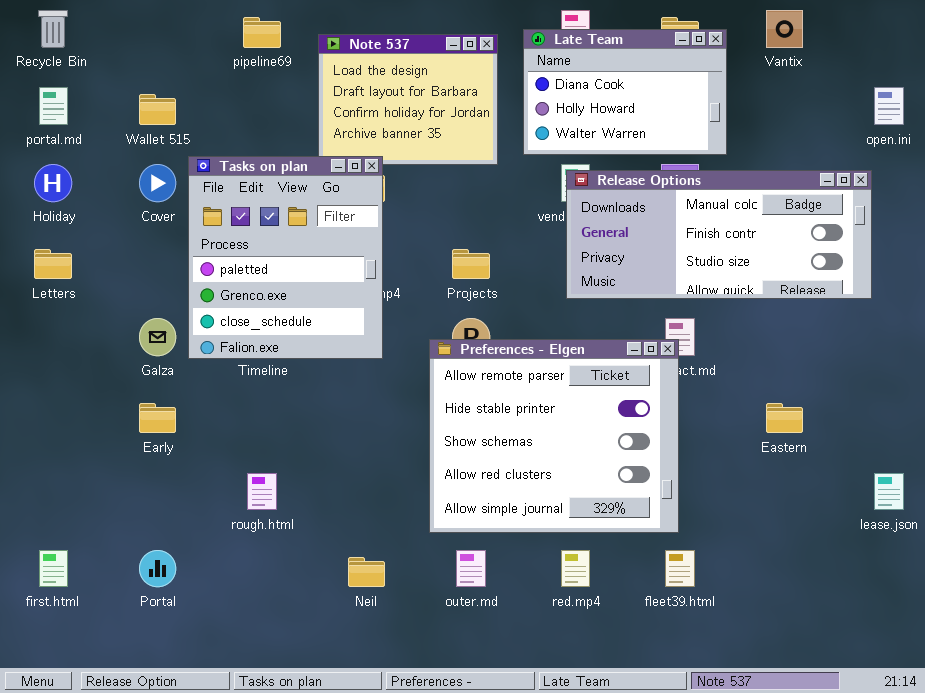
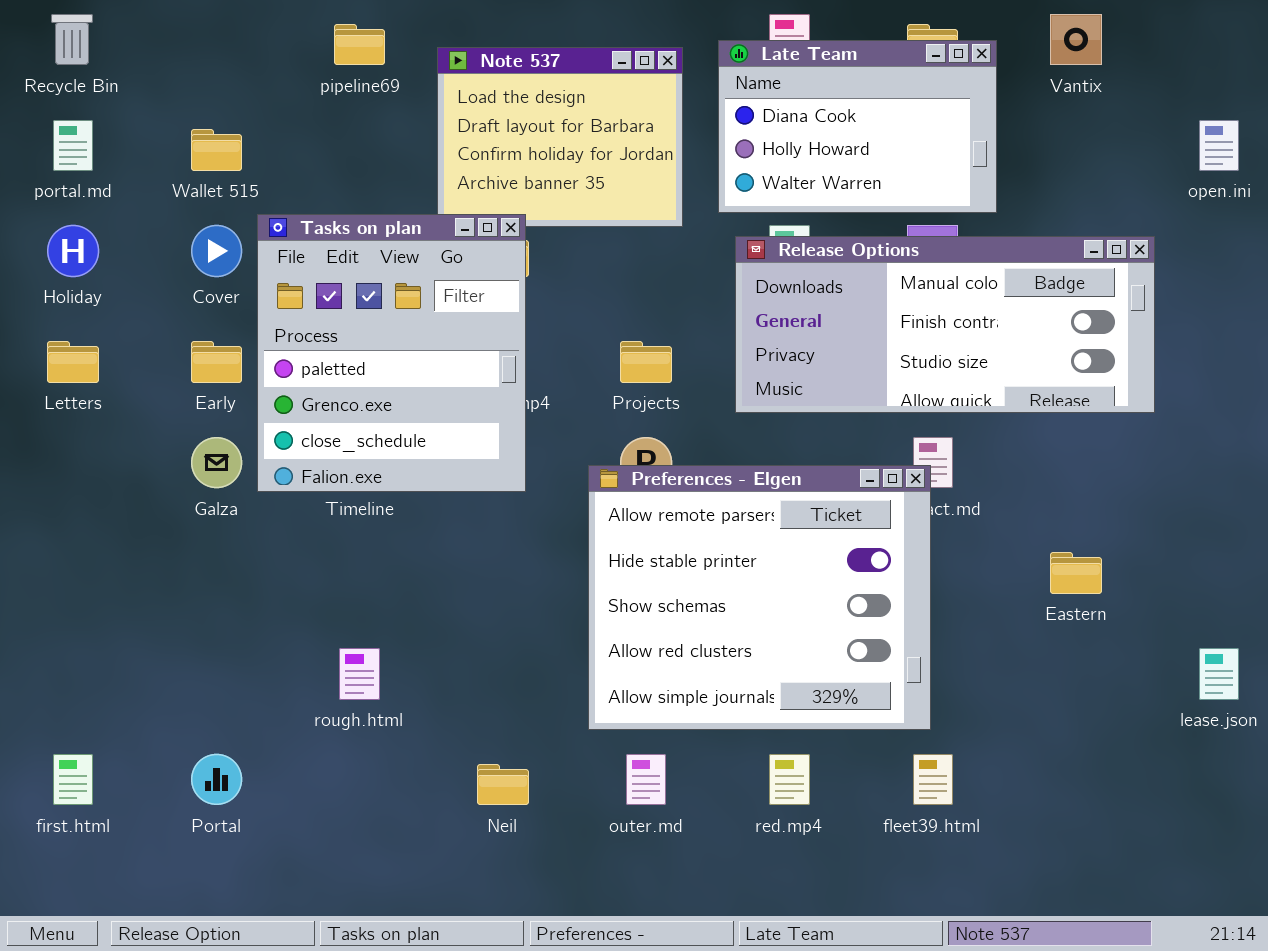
Release Options: [566,170,872,299] -> [735,236,1155,413], moved
Early: [139,403,176,433] -> [191,341,242,383], moved

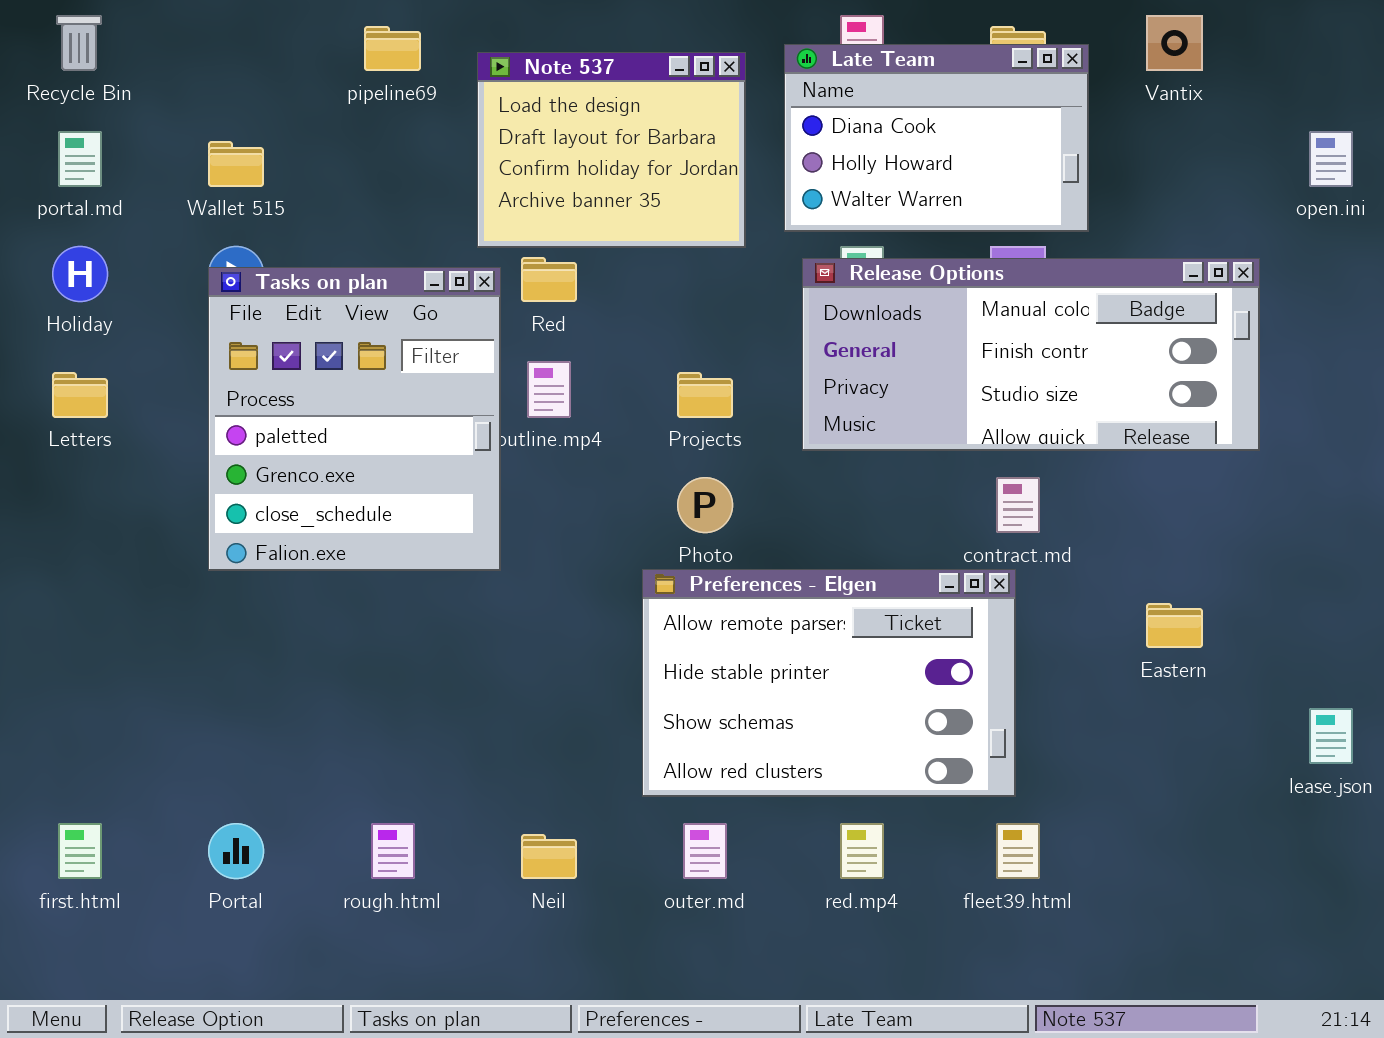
Tasks on plan: [257,214,526,492] -> [208,267,501,571], moved
Preferences - Elgen: [588,465,931,730] -> [642,569,1016,797], resized
rough.html: [339,648,380,700] -> [371,823,415,879], moved

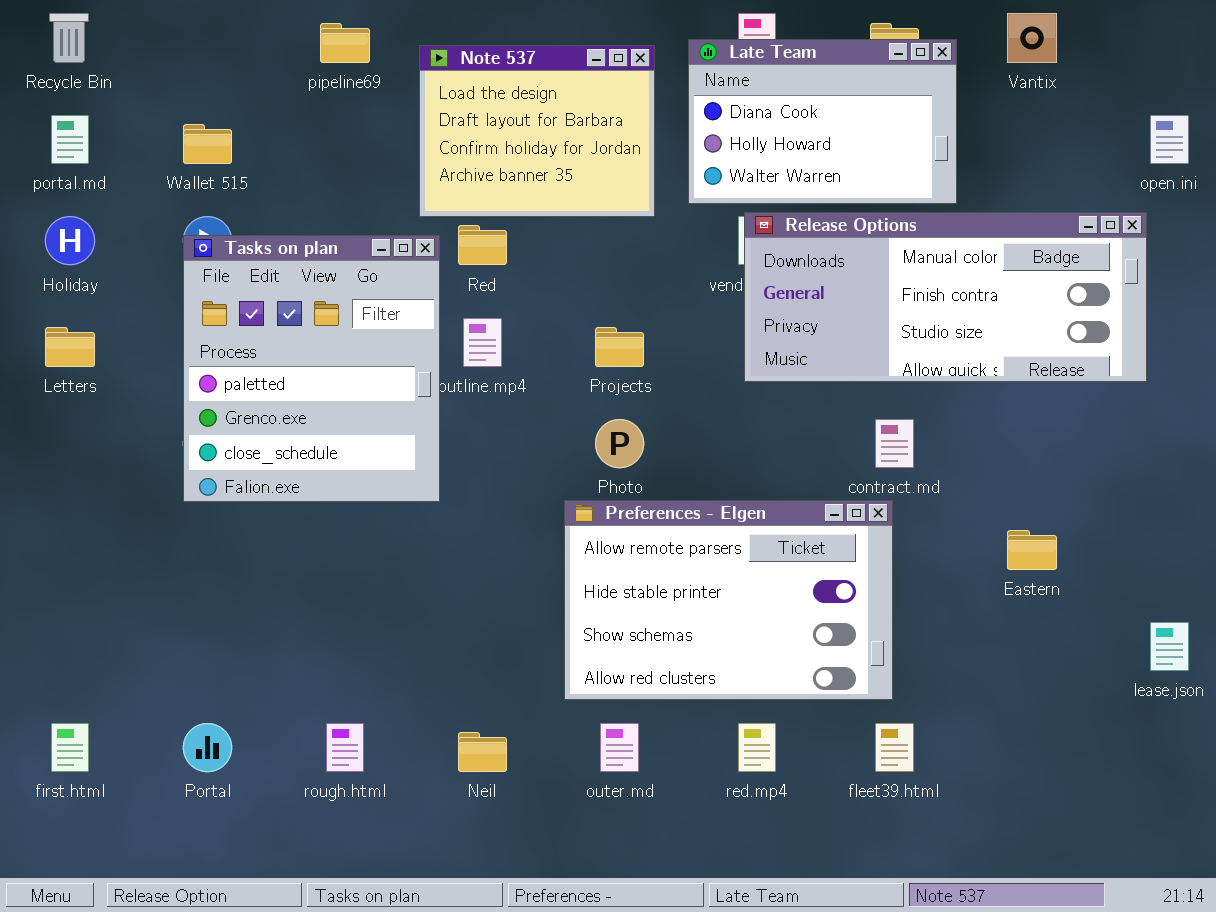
Release Options: [802,258,1260,451] -> [744,212,1147,382], moved

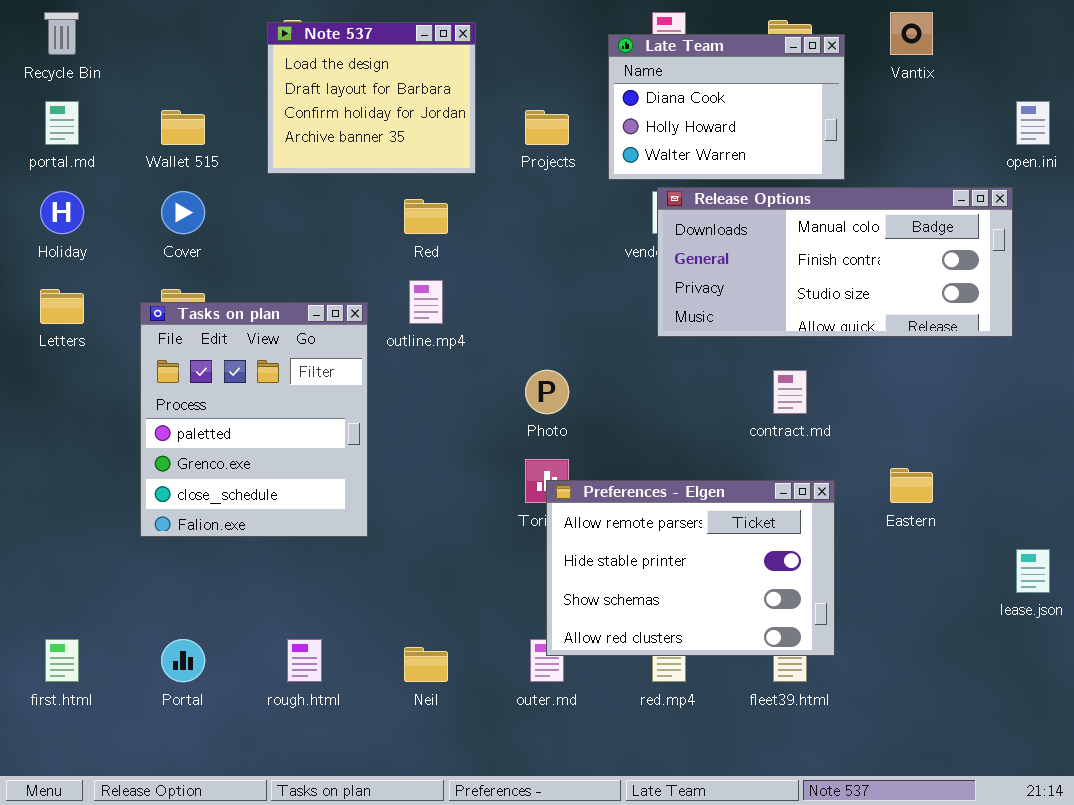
Note 537: [419,45,655,217] -> [267,22,476,174], moved
Tasks on plan: [183,235,440,502] -> [140,302,368,537], moved
Projects: [595,327,644,367] -> [525,110,569,145], moved
Preferences - Elgen: [564,500,893,700] -> [546,480,835,656], moved

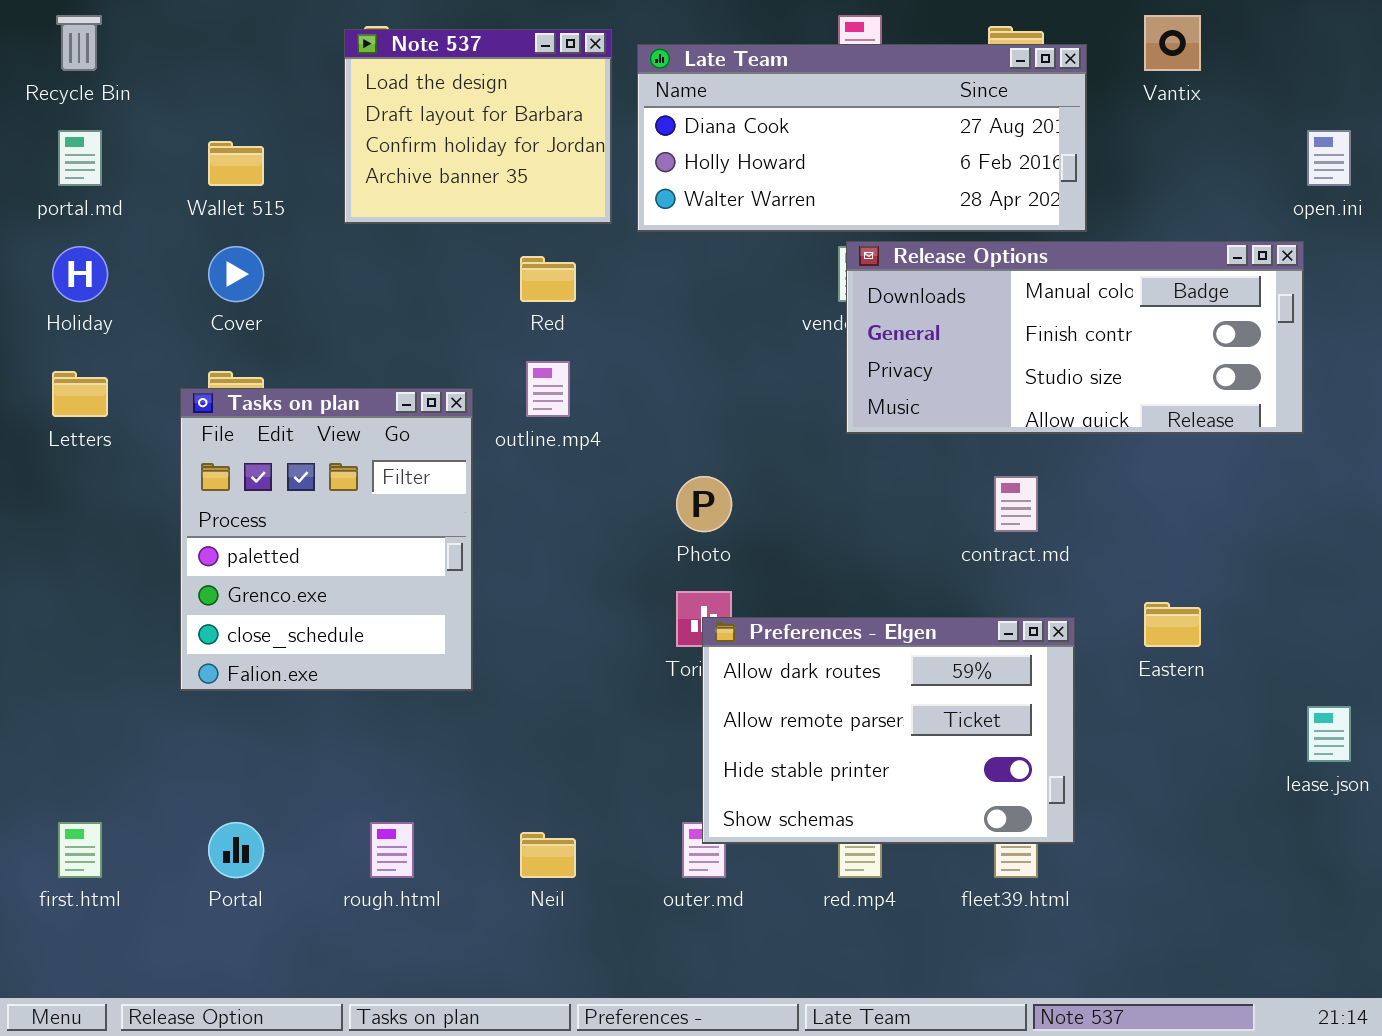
Late Team: [608,34,845,180] -> [637,44,1087,232], resized
Preferences - Elgen: [546,480,835,656] -> [702,617,1075,844], scrolled up 1 row

